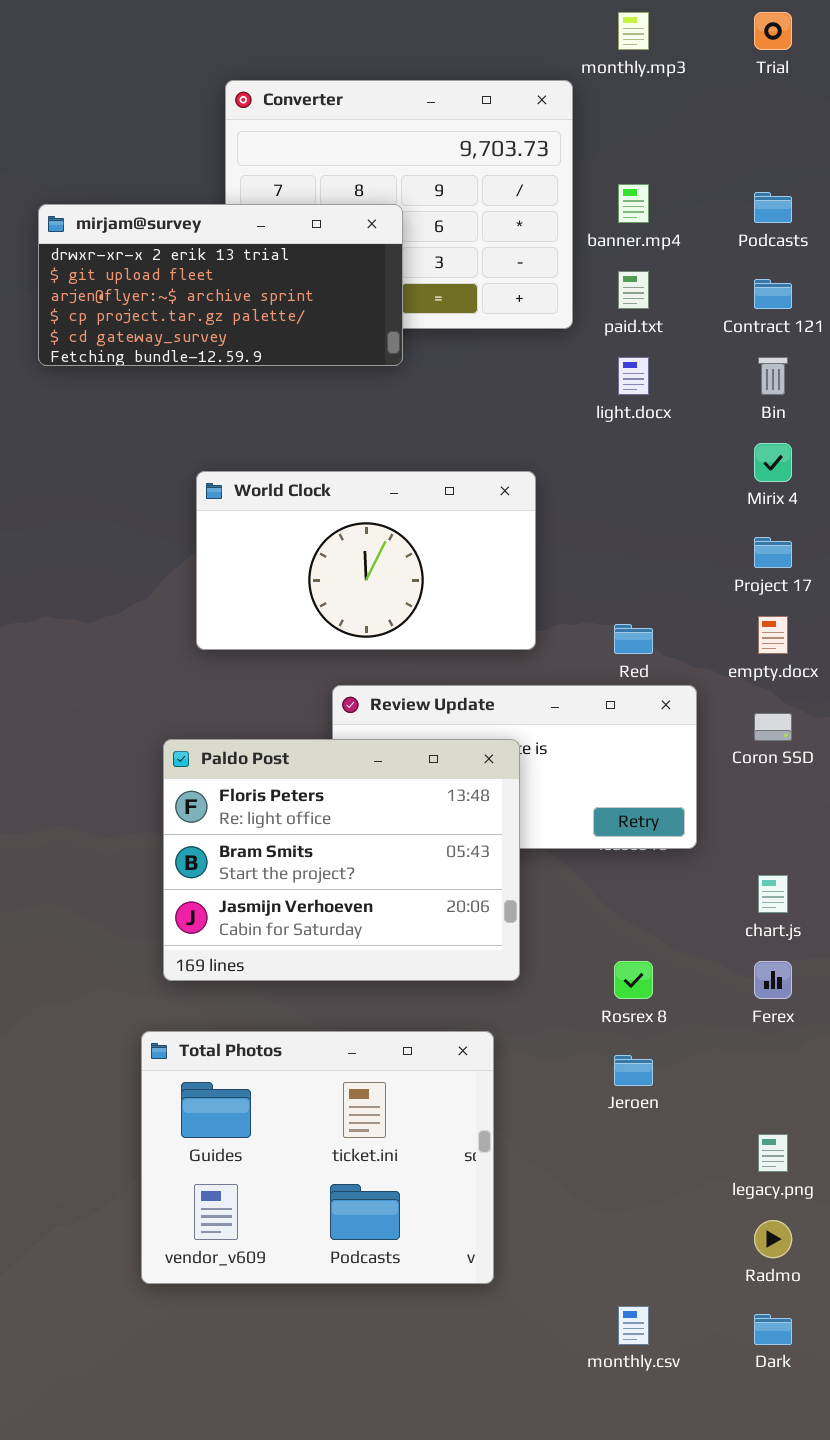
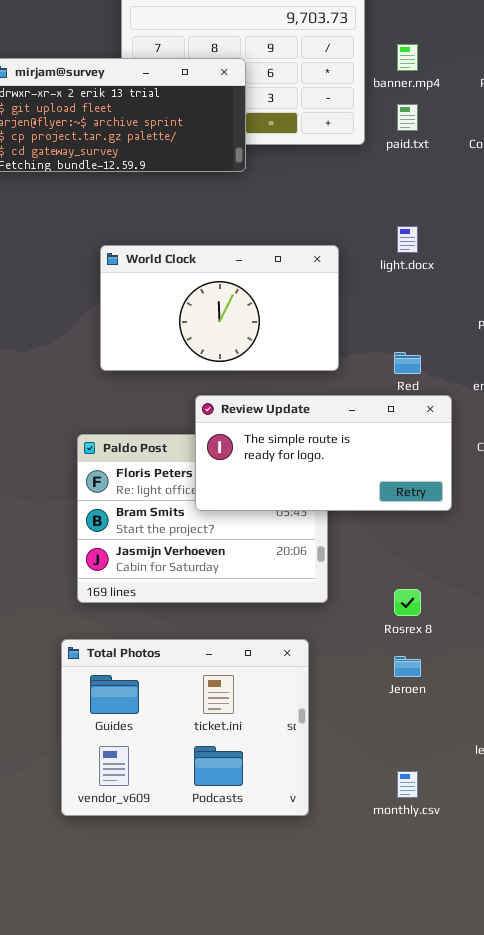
light.docx: [618,357,649,395] -> [397,226,418,253], moved
Review Update: [332,685,697,849] -> [195,395,452,511], raised
monthly.csv: [618,1306,649,1345] -> [397,771,418,798], moved

